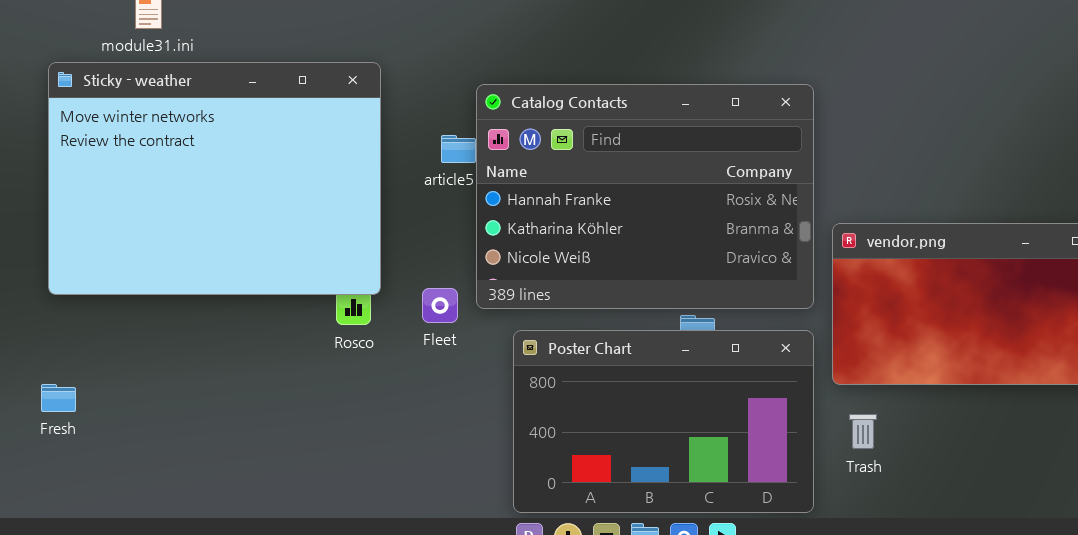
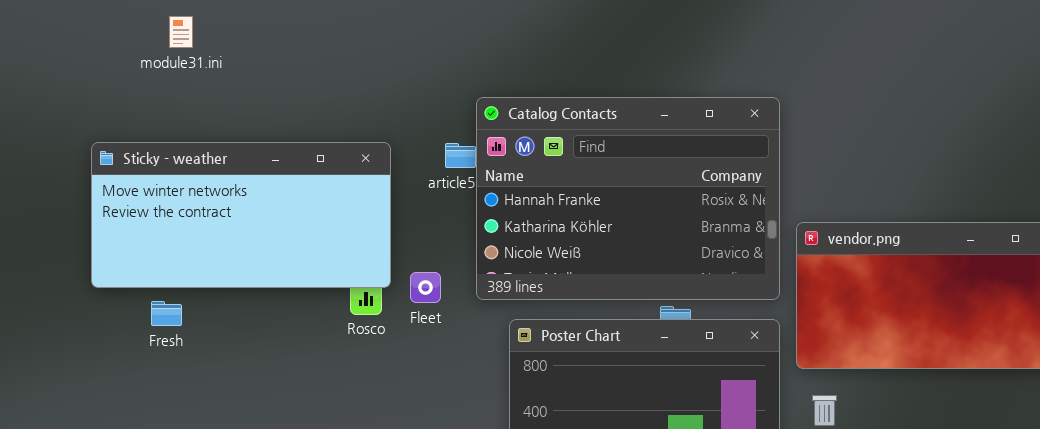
Sticky - weather: [48,62,381,295] -> [91,142,391,288], resized
Fleet: [422,288,458,323] -> [410,272,441,303], moved
Fresh: [41,384,76,412] -> [151,301,182,326], moved

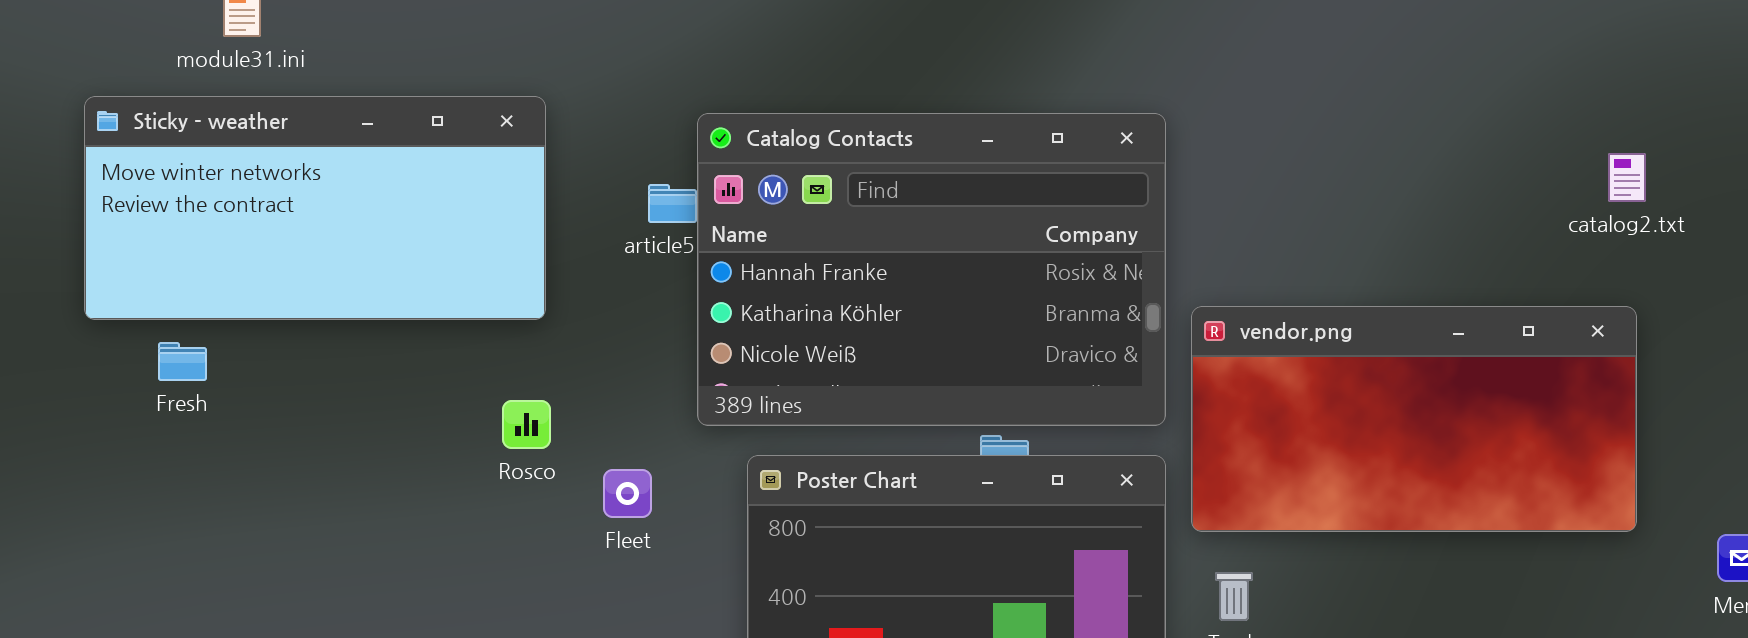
Sticky - weather: [91,142,391,288] -> [84,96,546,320], moved
Fleet: [410,272,441,303] -> [603,469,652,518], moved
Fresh: [151,301,182,326] -> [158,342,207,381], moved

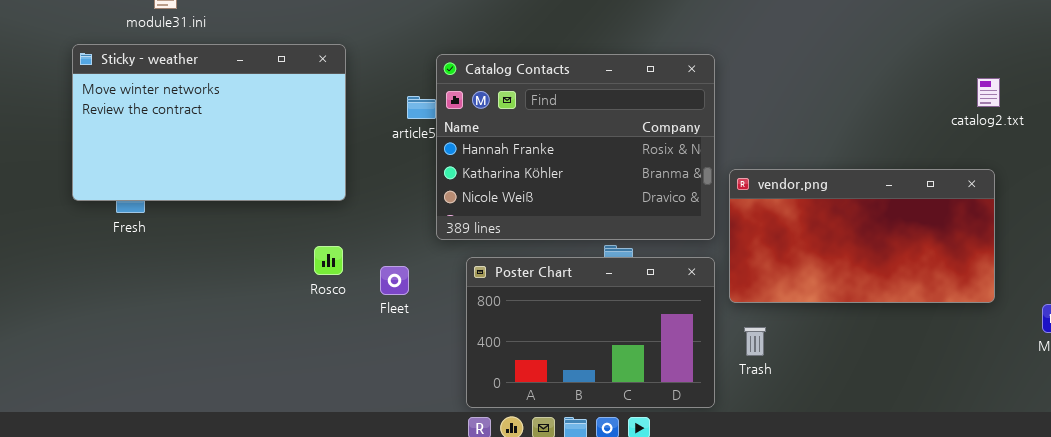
Sticky - weather: [84,96,546,320] -> [72,44,346,201], resized
Rosco: [502,400,551,449] -> [314,246,343,275], moved

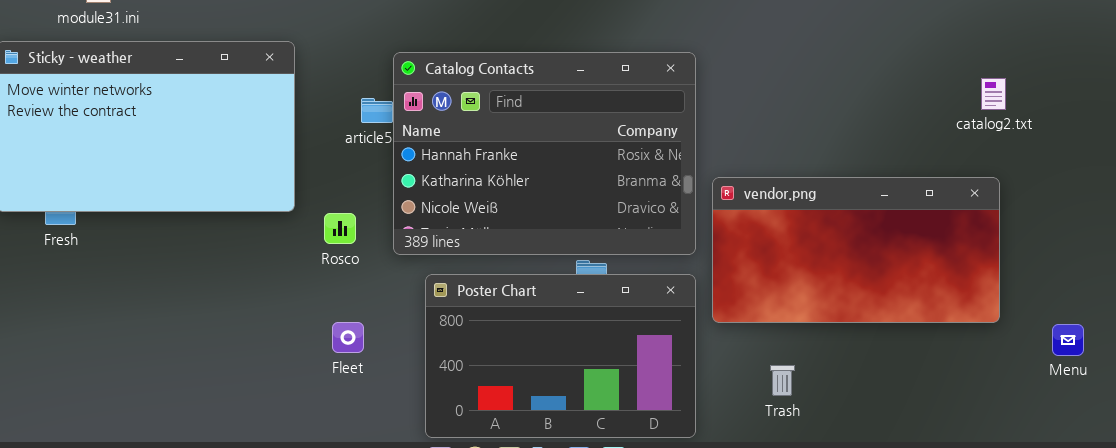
Rosco: [314,246,343,275] -> [324,213,356,244], moved
Fleet: [380,266,409,295] -> [332,322,364,353], moved
Trash: [744,327,766,356] -> [770,365,795,396], moved

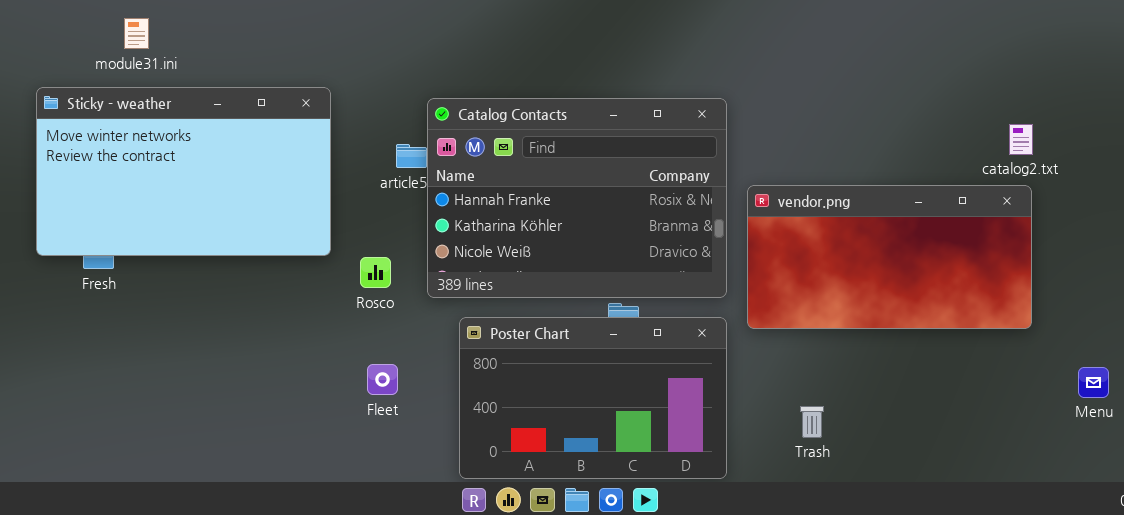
vendor.png: [712,177,1000,323] -> [747,185,1032,329], moved

